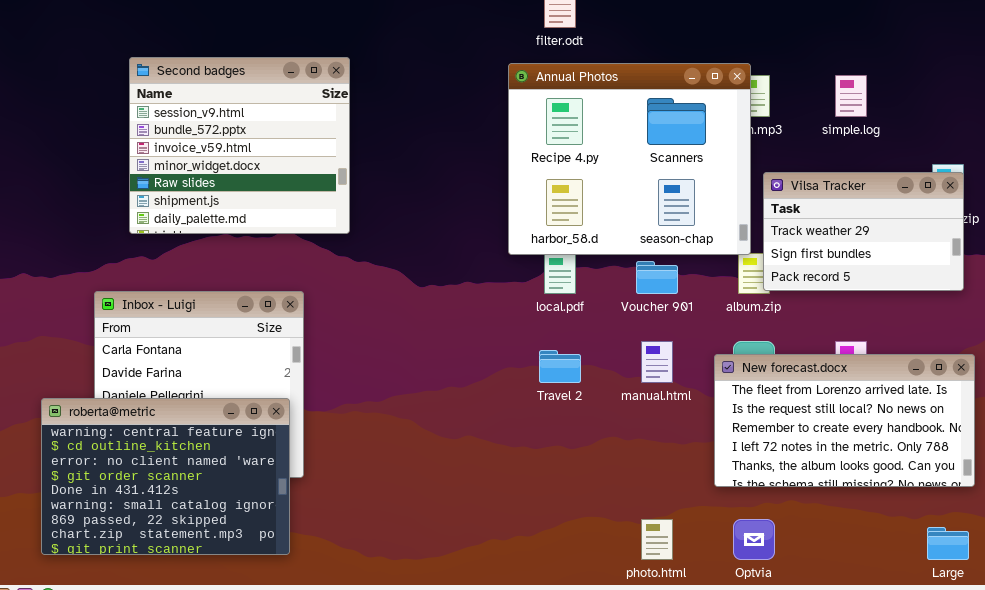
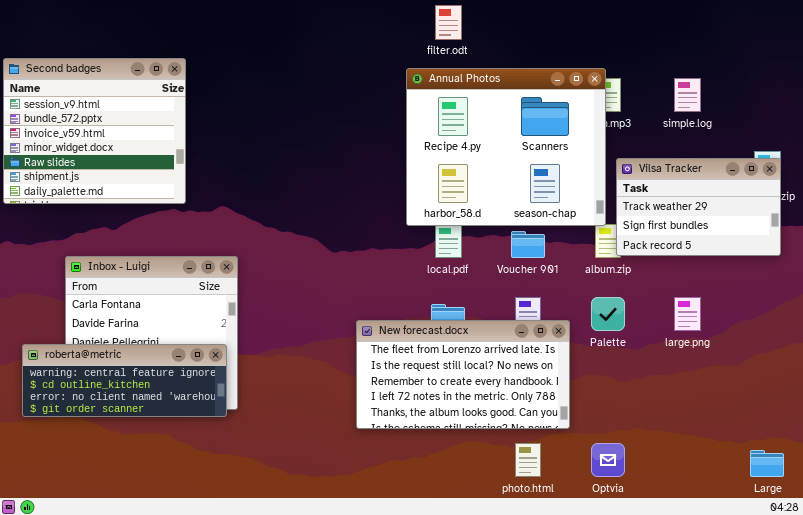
Second badges: [129,57,350,234] -> [3,58,186,204], moved
New forecast.docx: [714,354,975,487] -> [356,320,570,429], moved
roberta@metric: [41,398,290,555] -> [22,344,227,417], resized

